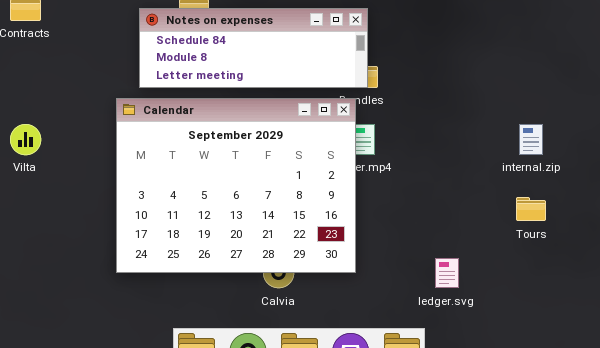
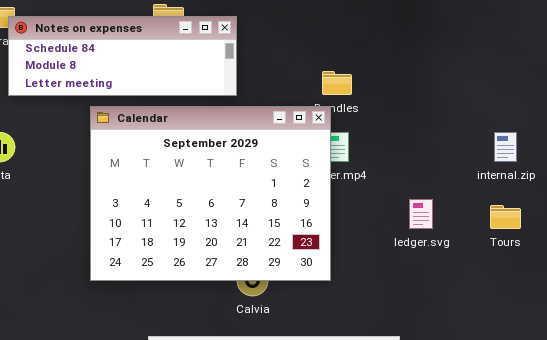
Notes on expenses: [139,8,368,88] -> [8,16,237,96], moved
ledger.svg: [435,258,459,288] -> [409,199,433,229], moved

